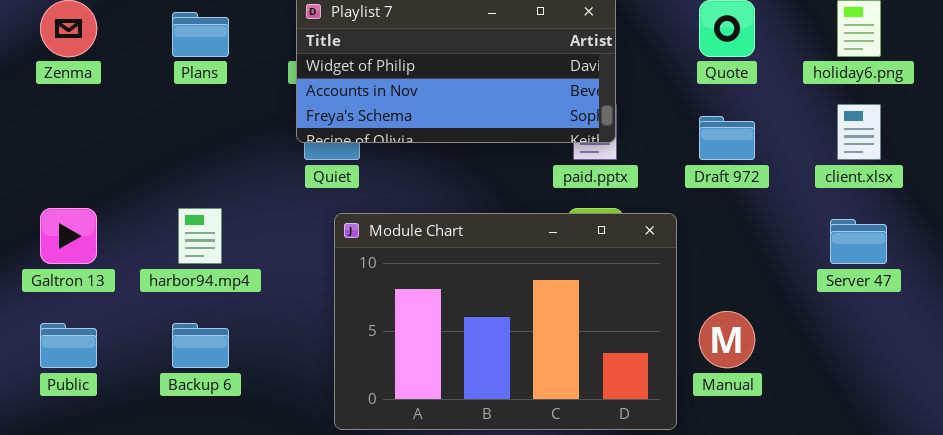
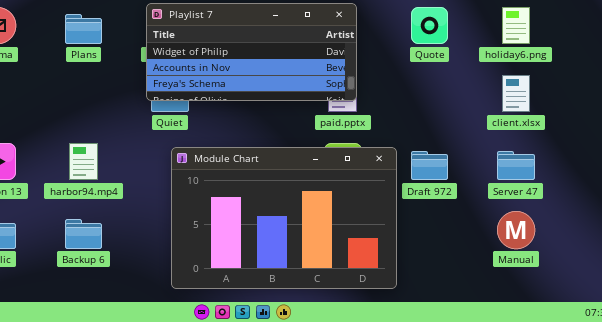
Draft 972: [699,116,755,160] -> [411,151,448,180], moved
Manual: [699,311,755,368] -> [497,211,535,249], moved

